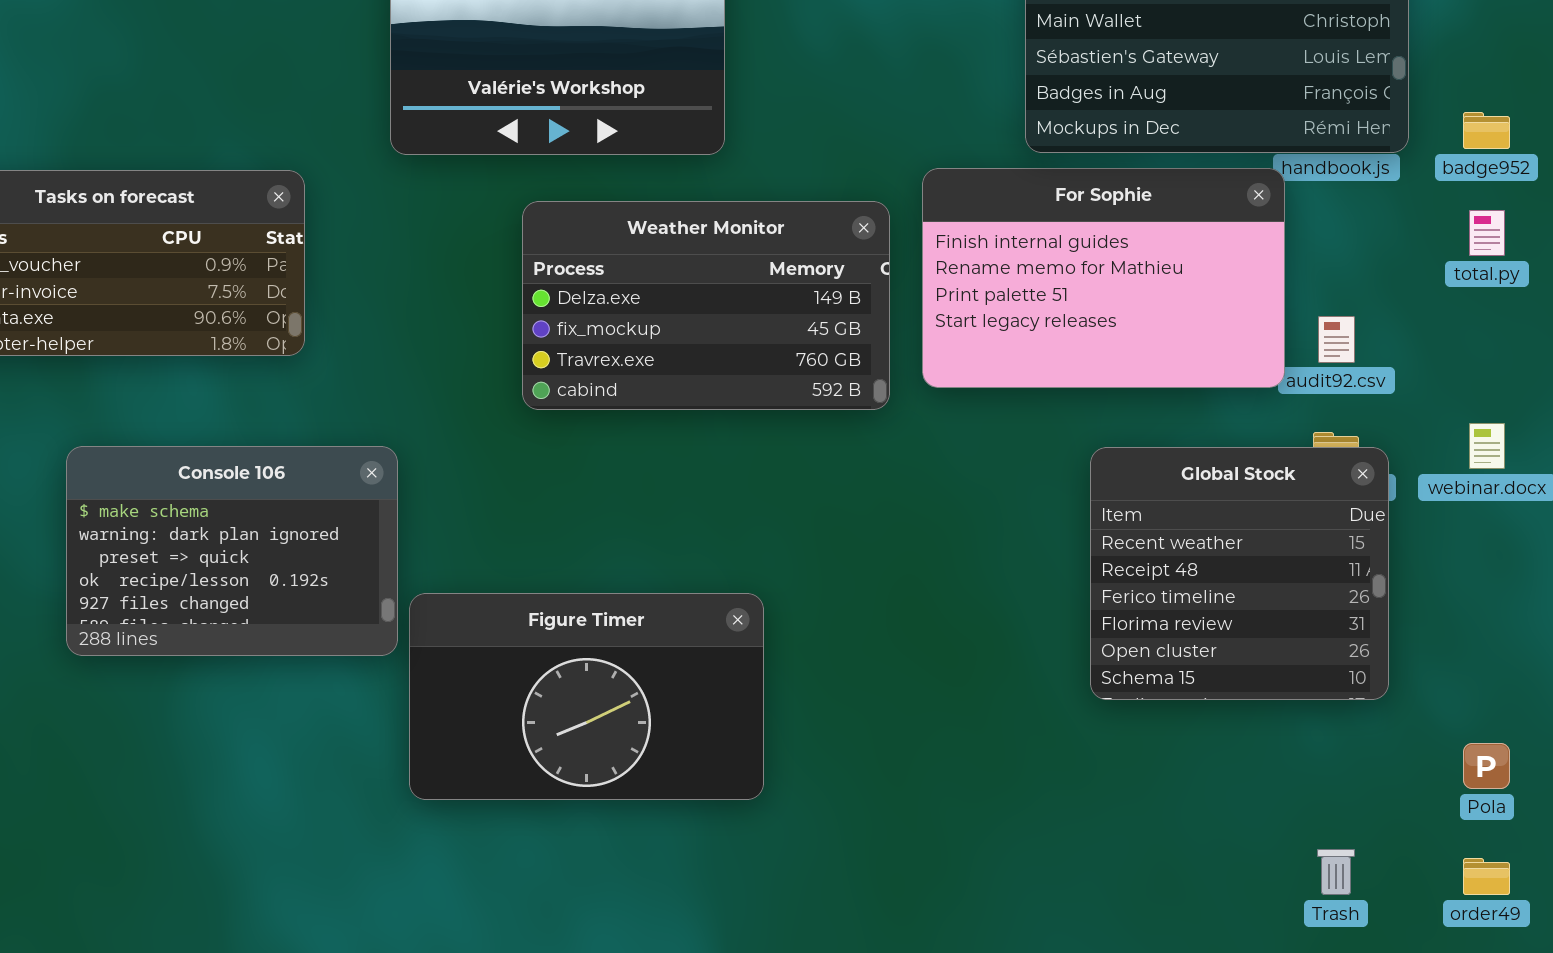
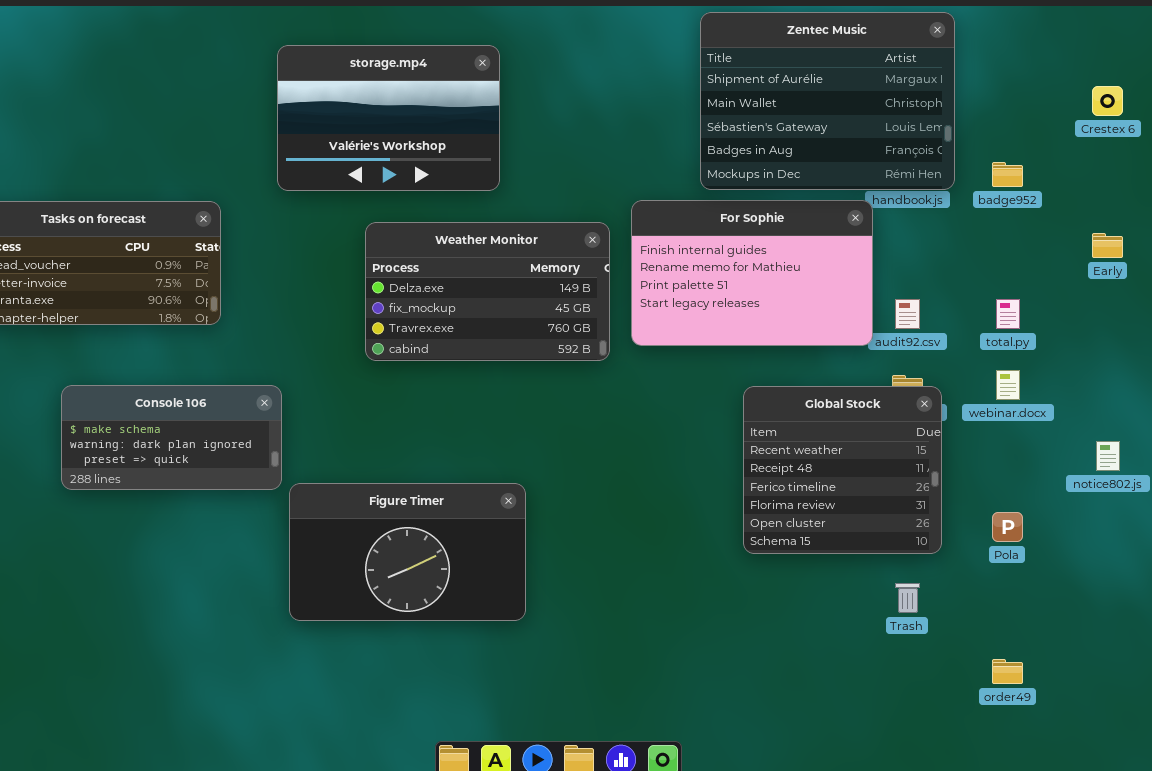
total.py: [1469,210,1505,256] -> [996,299,1020,329], moved
Console 106: [66,446,398,656] -> [61,385,282,490], resized
Pola: [1463,743,1510,789] -> [992,512,1023,542], moved
Trash: [1317,849,1355,895] -> [895,583,920,613], moved

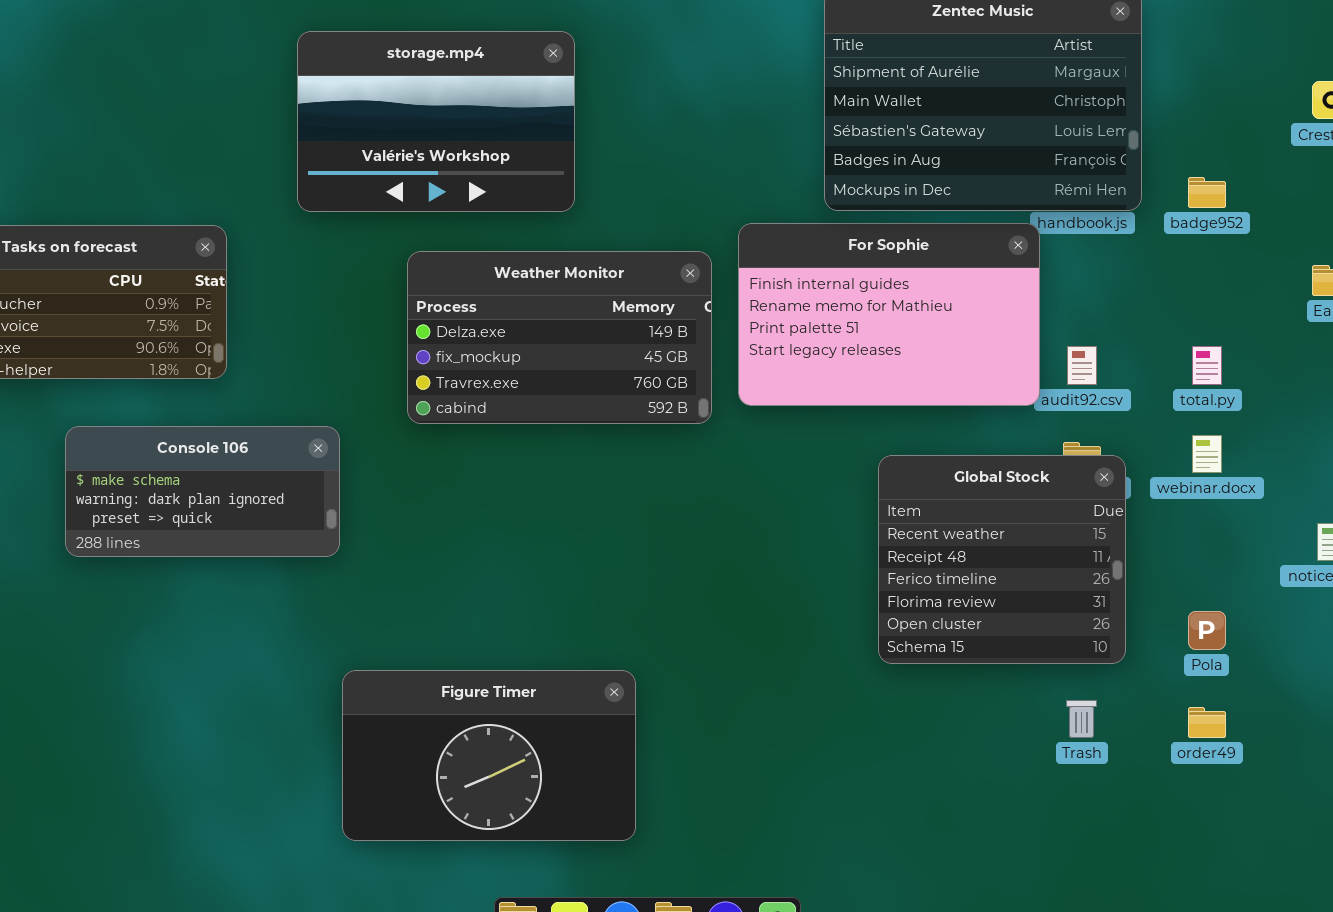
Console 106: [61,385,282,490] -> [65,426,340,557], moved
Figure Timer: [289,483,526,621] -> [342,670,636,841], moved
order49: [992,659,1023,684] -> [1188,707,1226,738], moved

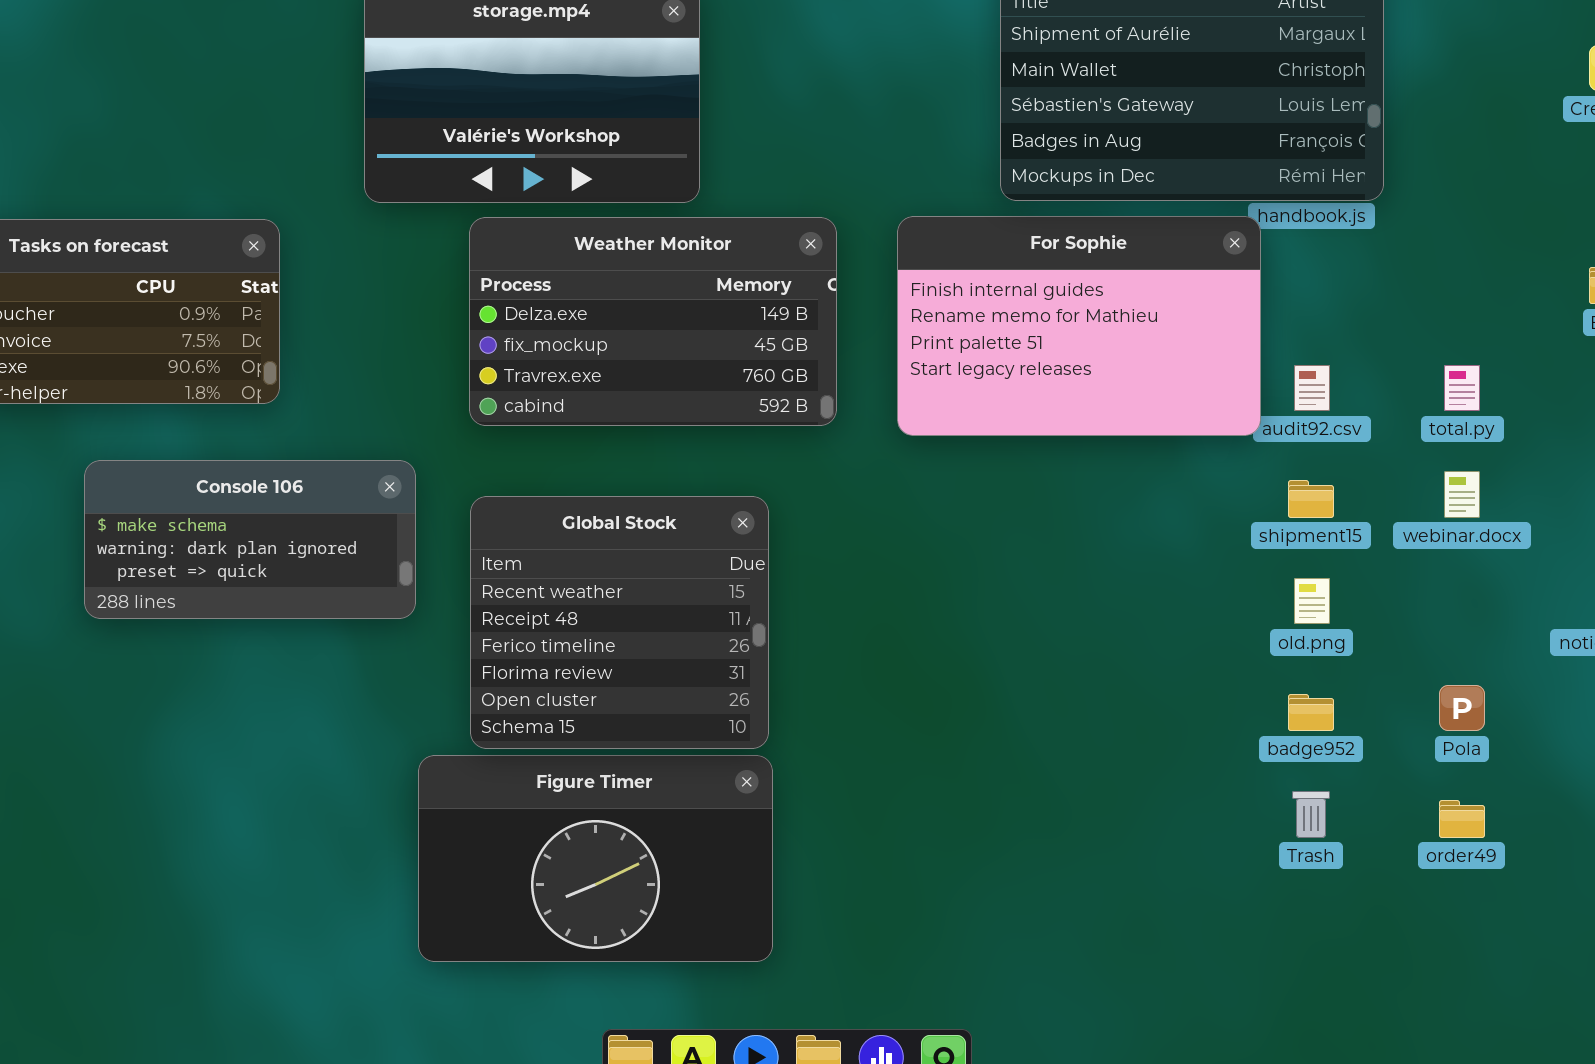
badge952: [1188,177,1226,208] -> [1288,694,1334,731], moved
Weather Monitor: [407,251,712,424] -> [469,217,837,426], moved
Global Stock: [878,455,1126,664] -> [470,496,769,749], moved

